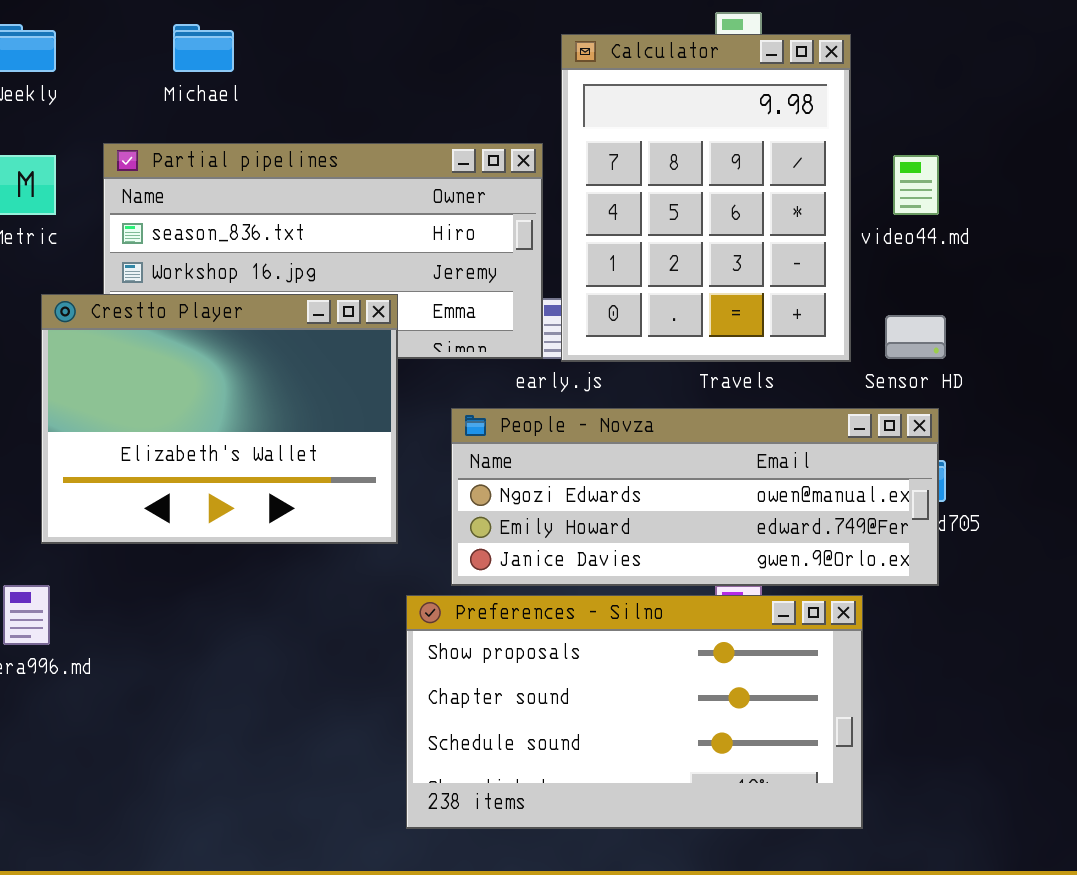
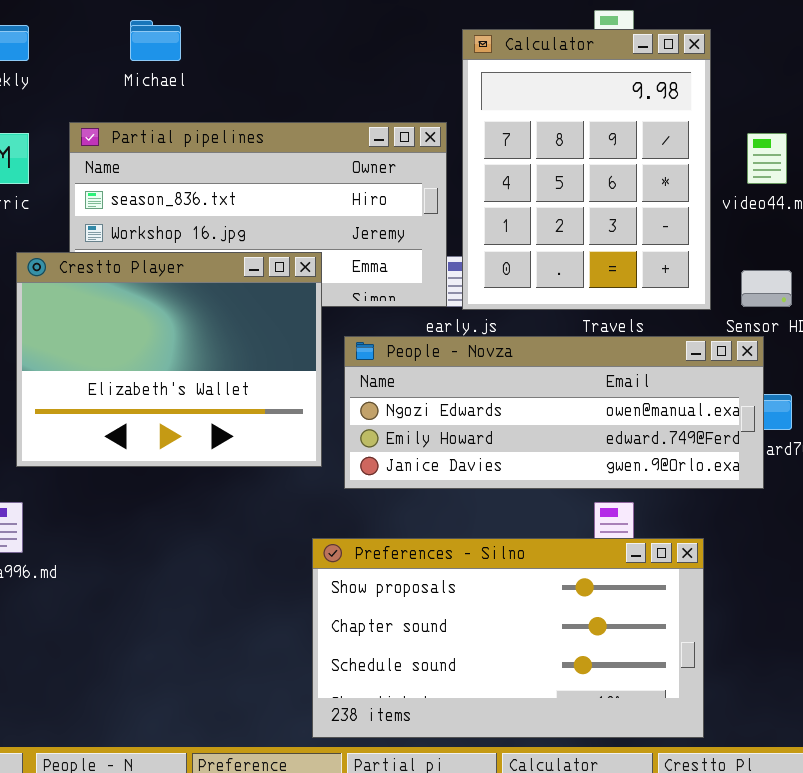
People - Novza: [451,408,939,586] -> [344,336,764,489], moved
Preferences - Silno: [406,595,863,829] -> [312,538,704,738], moved

